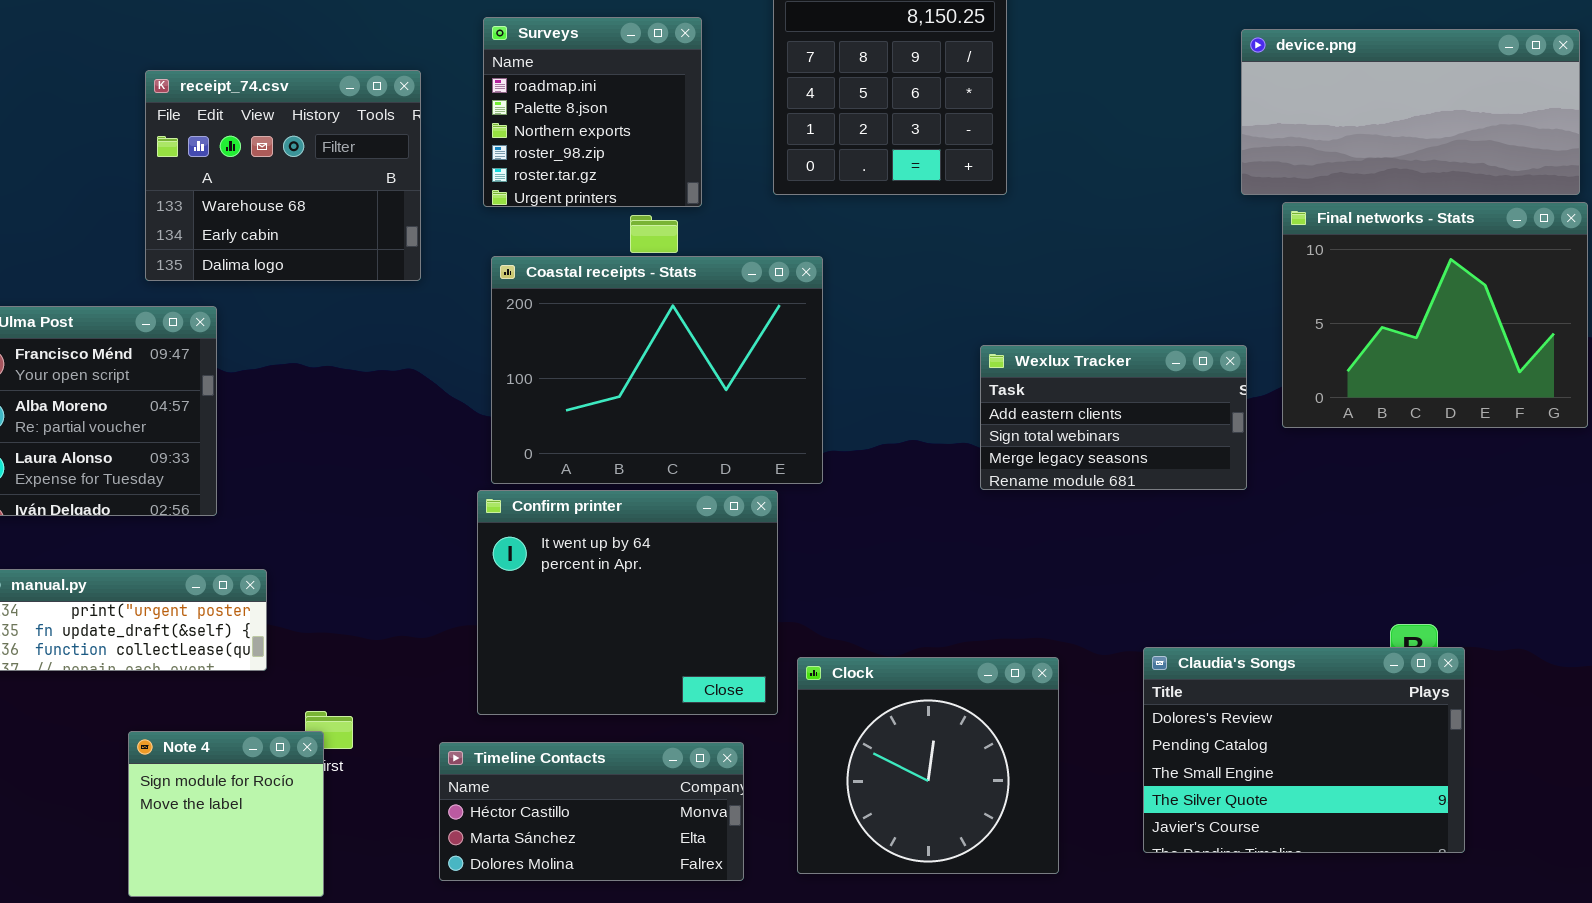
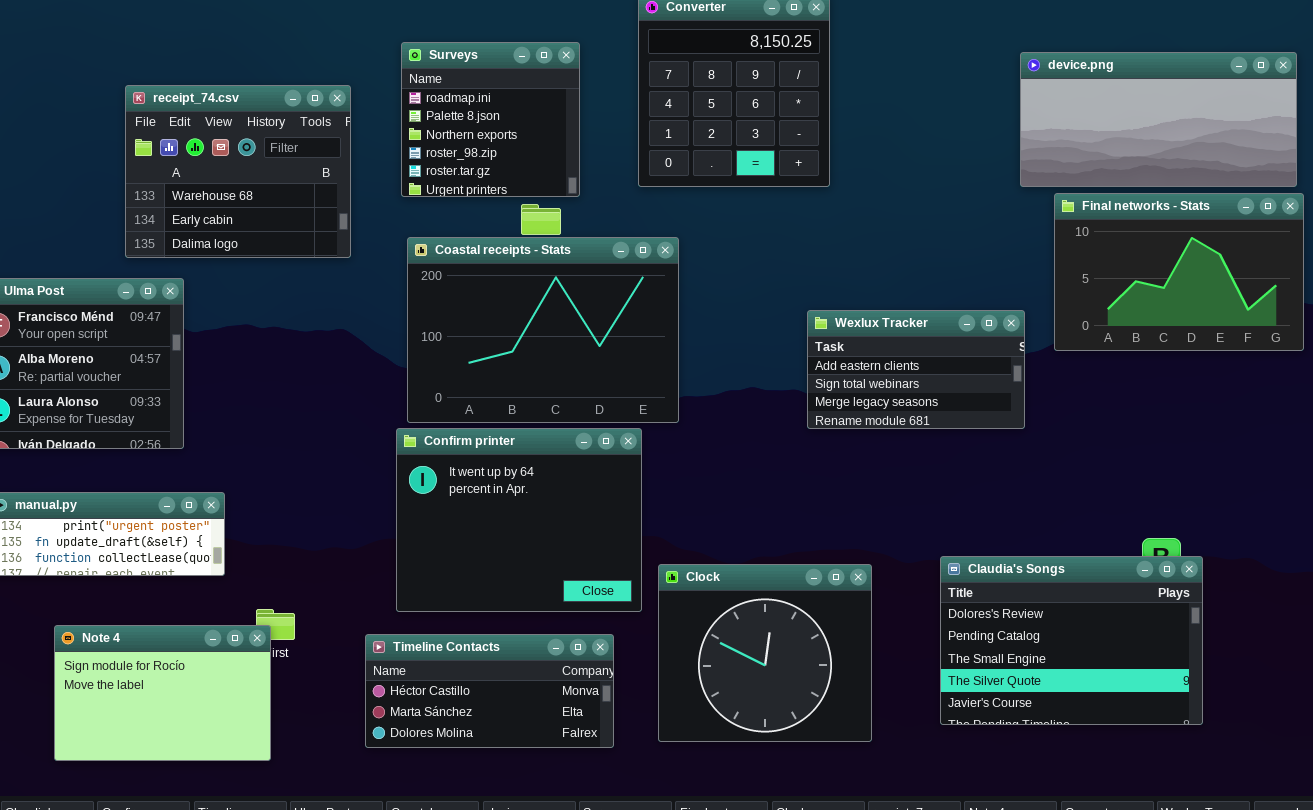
Final networks - Stats: [1282,202,1588,428] -> [1054,193,1304,351], resized
Note 4: [128,731,324,897] -> [54,625,271,761], resized

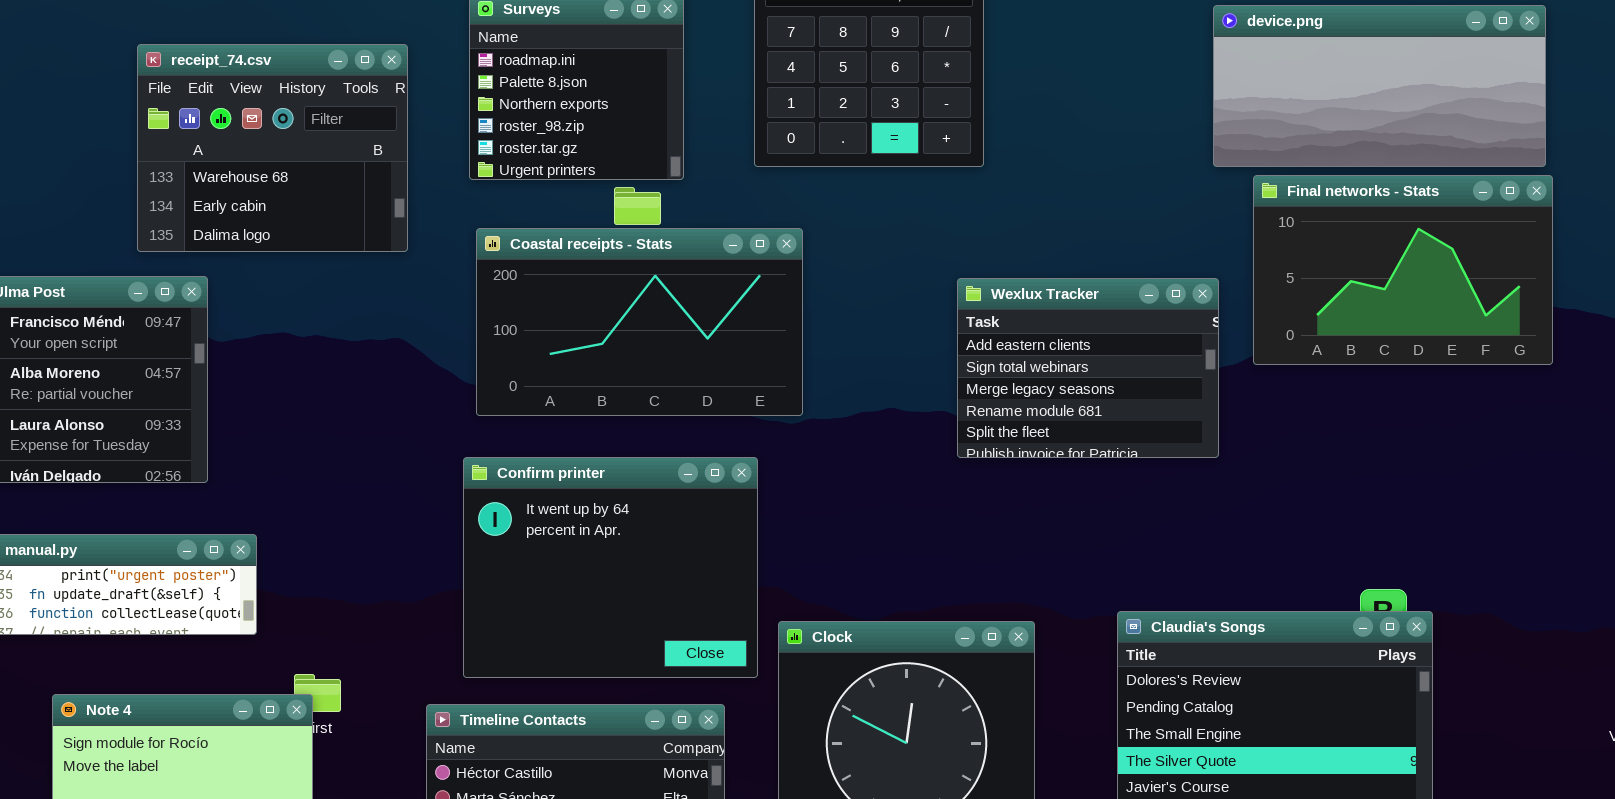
Coastal receipts - Stats: [407,237,679,423] -> [476,228,803,416], resized
Wexlux Tracker: [807,310,1025,429] -> [957,278,1219,458], resized

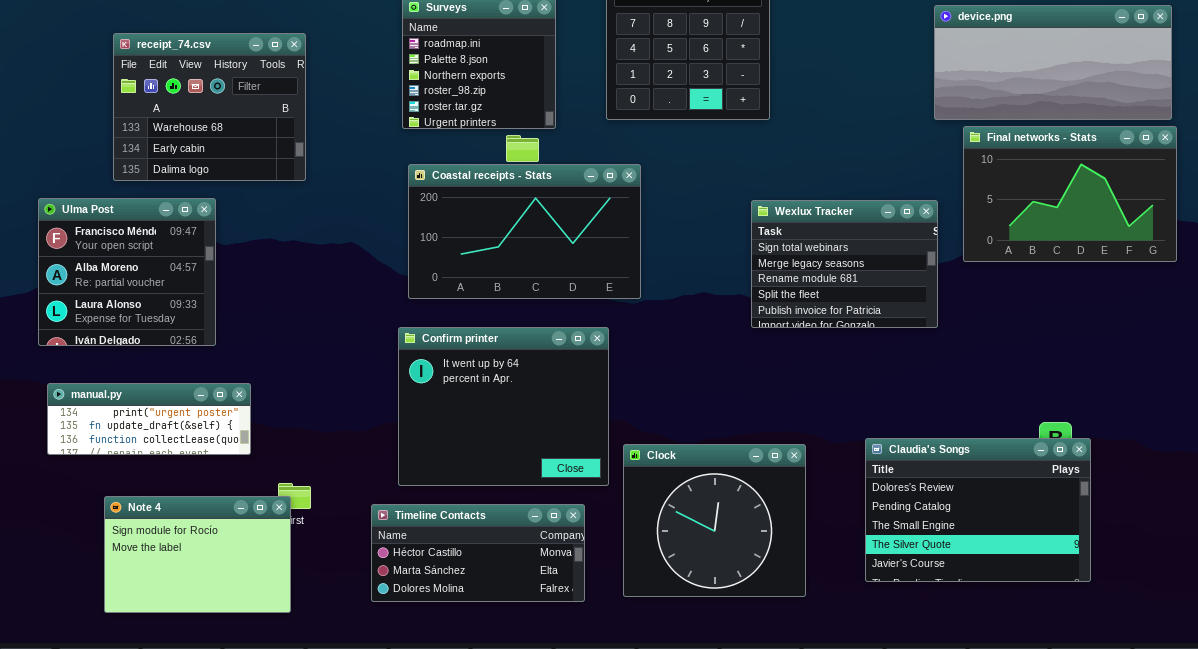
receipt_74.csv: [137,44,408,252] -> [113,33,306,181], moved
Wexlux Tracker: [957,278,1219,458] -> [751,200,938,328], scrolled down 1 row

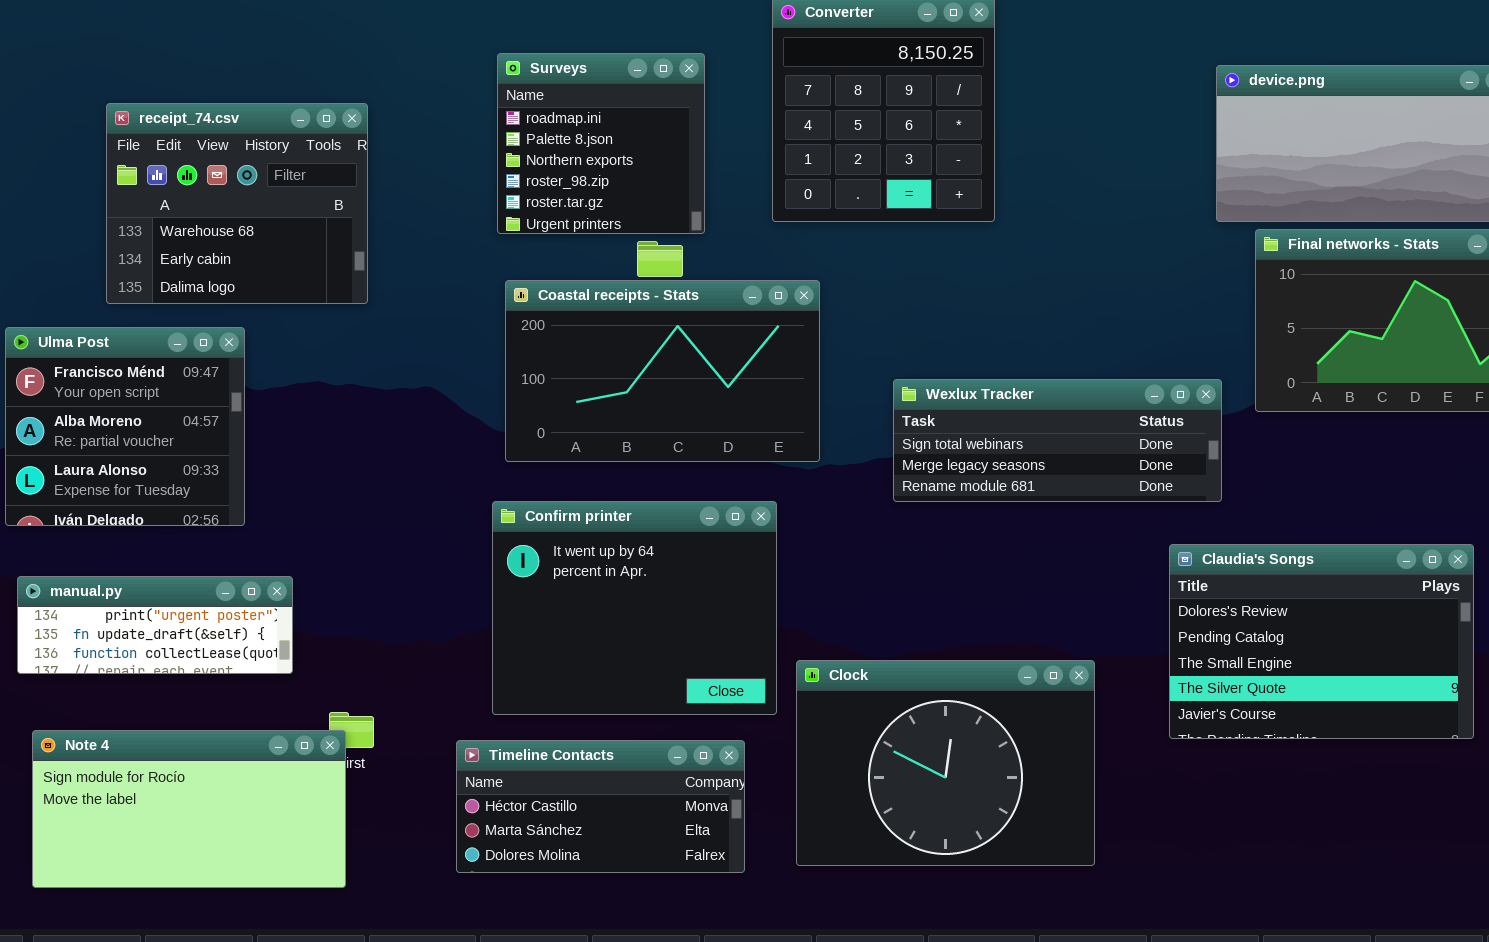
Wexlux Tracker: [751,200,938,328] -> [893,379,1222,502], resized
Claudia's Songs: [865,438,1091,582] -> [1169,544,1474,739], moved
Clock: [623,444,806,597] -> [796,660,1095,866], resized
Note 4: [104,496,291,613] -> [32,730,346,888], resized

